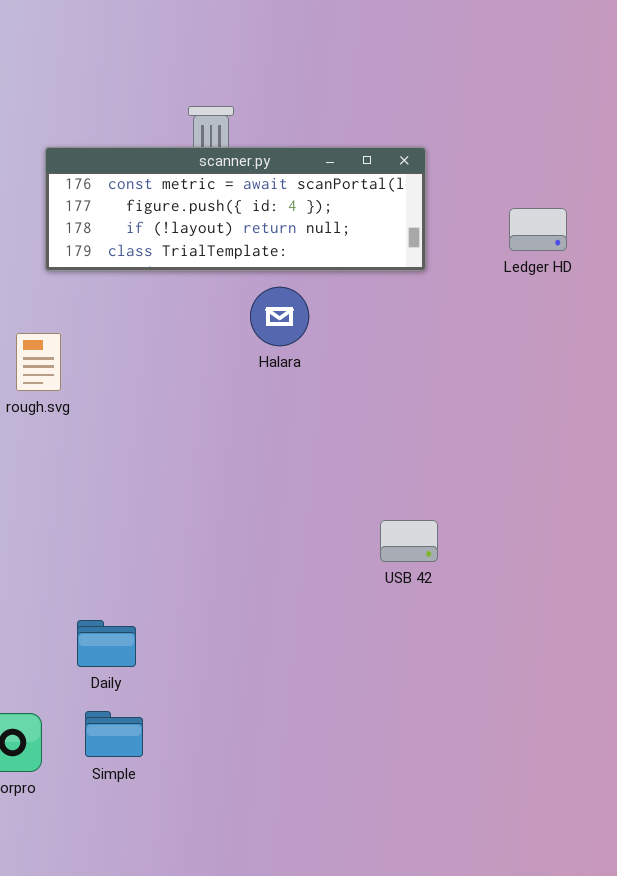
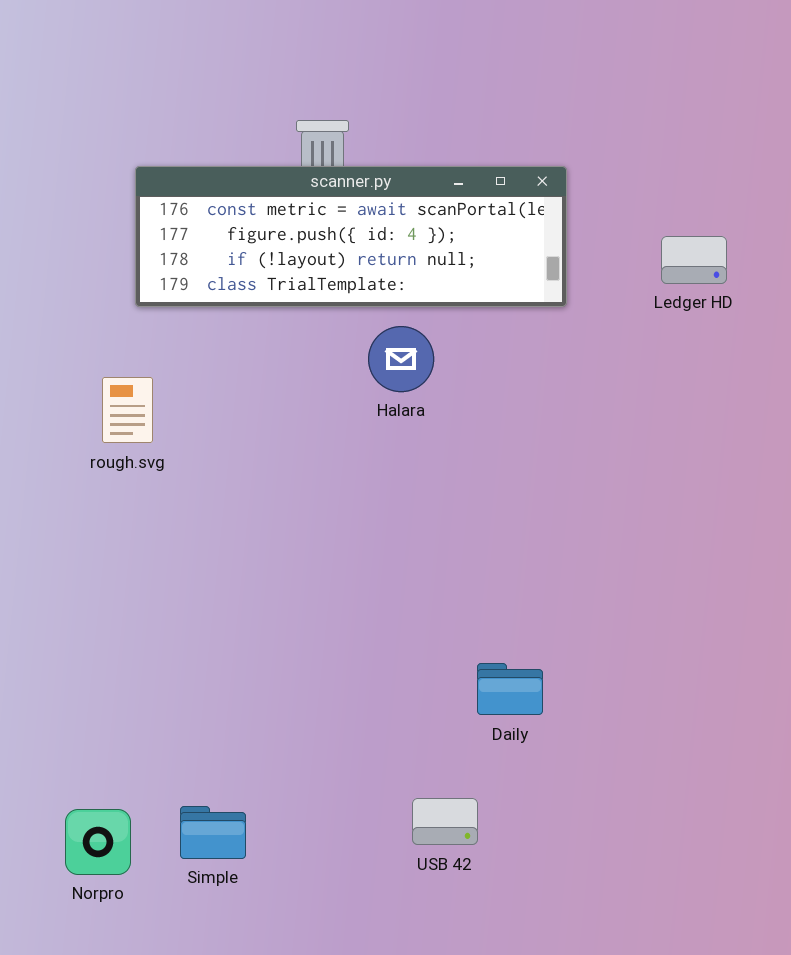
USB 42: [380,520,438,562] -> [412,798,478,845], moved
Daily: [77,620,136,667] -> [477,663,543,715], moved

